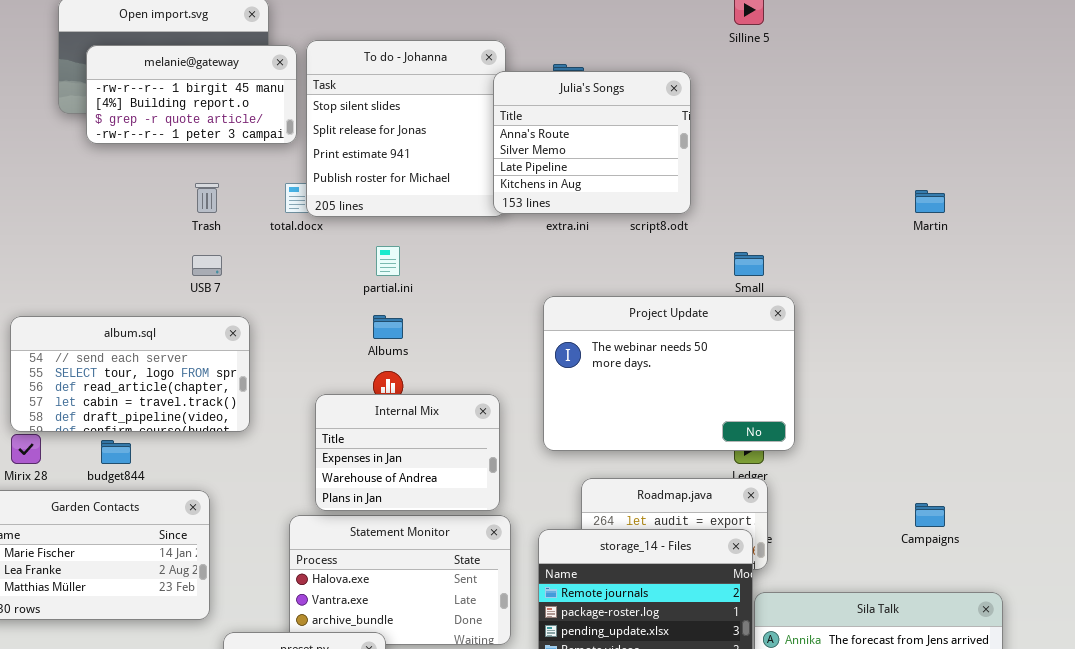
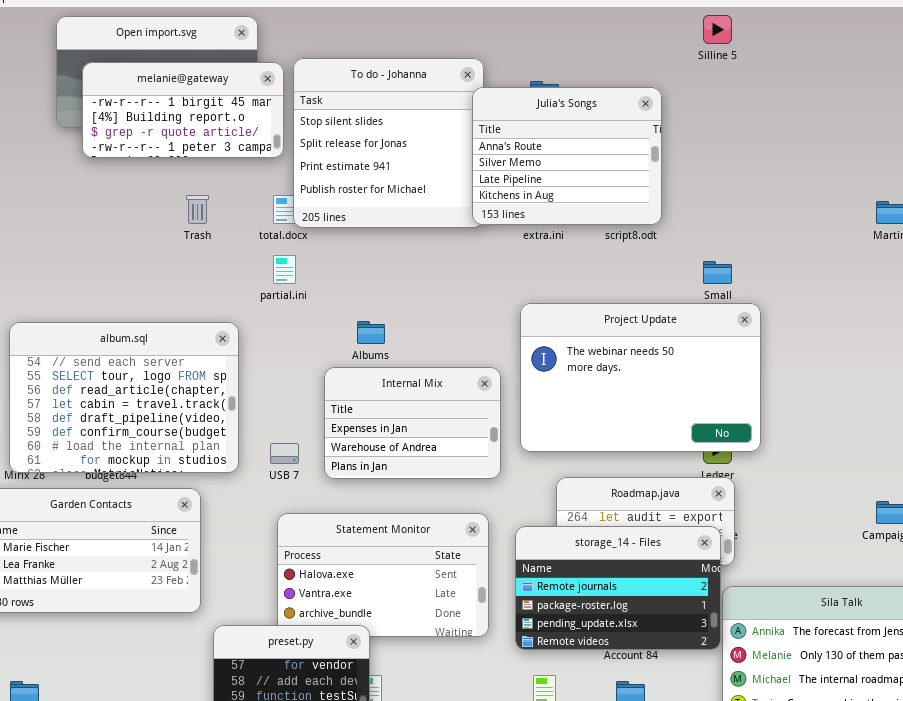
partial.ini: [376,246,400,276] -> [273,255,296,284], moved
USB 7: [192,255,222,276] -> [270,443,299,464], moved
album.sql: [10,316,250,432] -> [9,322,239,473], resized
Internal Mix: [315,394,500,511] -> [324,367,501,479], moved

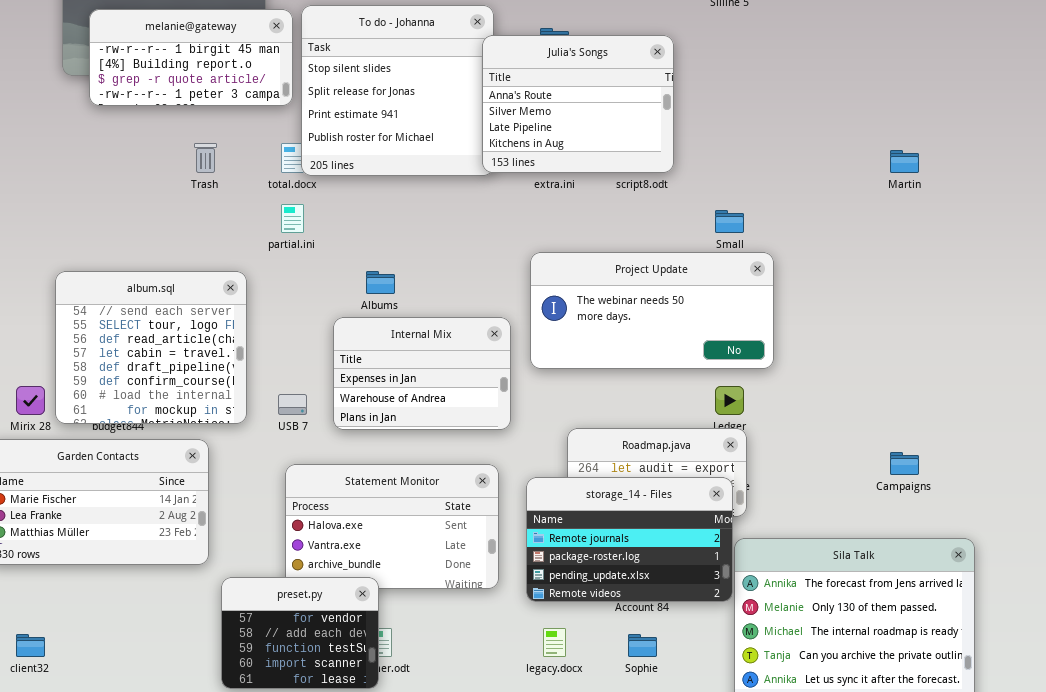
Project Update: [520,303,761,452] -> [530,252,774,369], resized
album.sql: [9,322,239,473] -> [55,271,247,424], resized

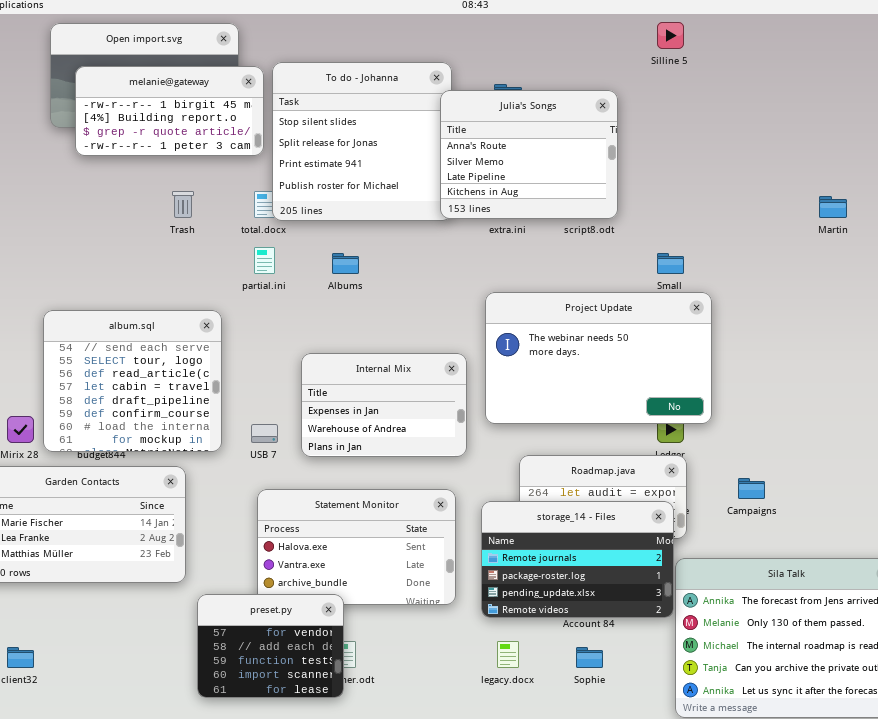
Project Update: [530,252,774,369] -> [485,292,712,424], resized
Albums: [366,271,395,294] -> [332,253,359,274], moved
Campaigns: [890,452,919,475] -> [738,478,765,499], moved

